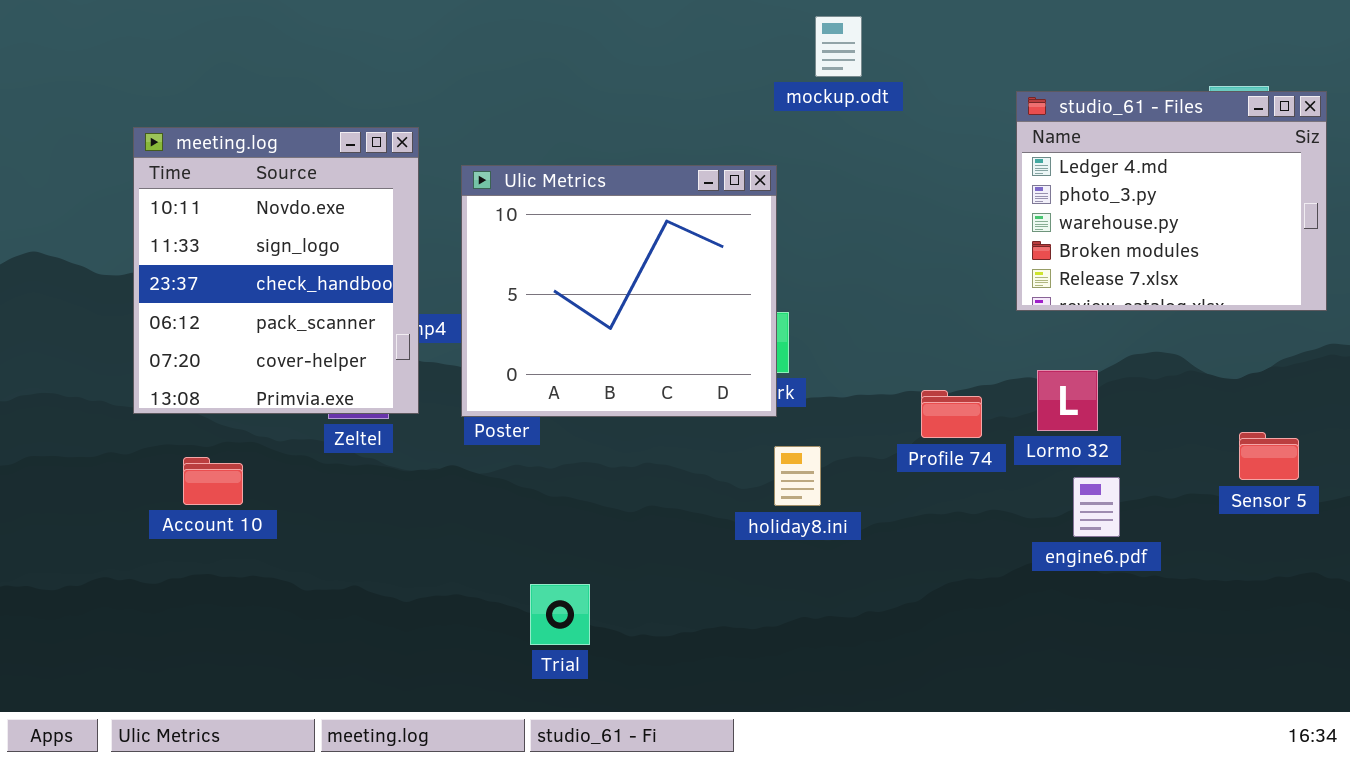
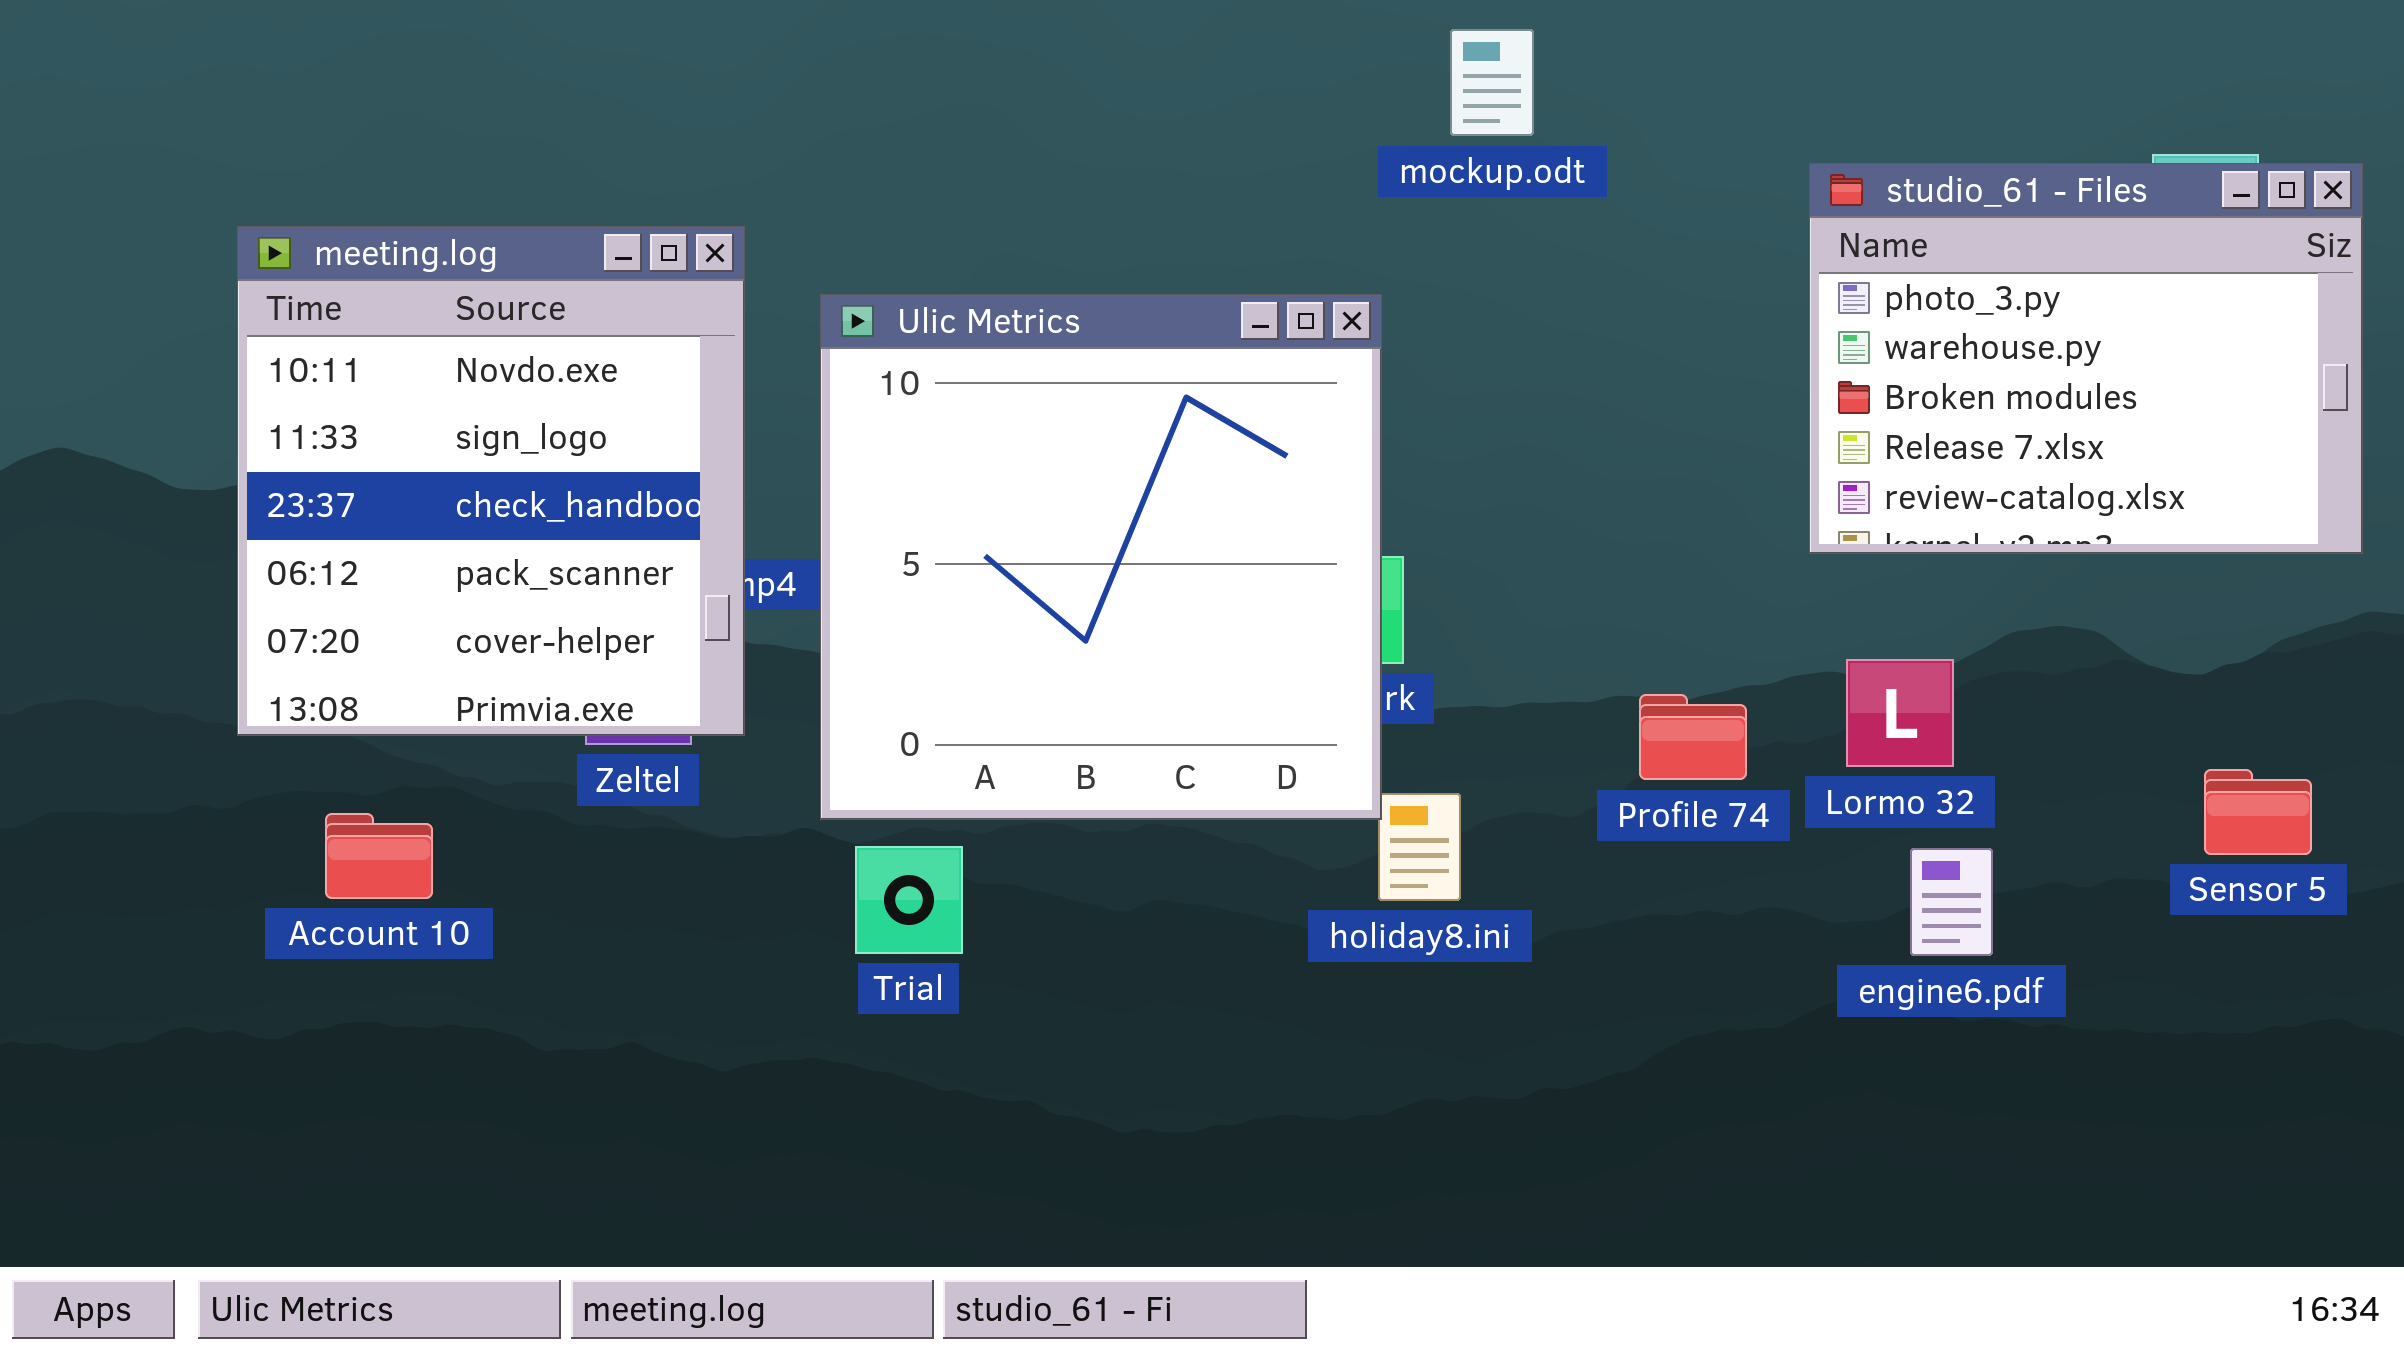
studio_61 - Files: [1016,91,1327,311] -> [1809,163,2363,554], scrolled down 1 row
Ulic Metrics: [461,165,777,417] -> [820,294,1382,820], resized
Trial: [530,584,590,645] -> [855,846,963,954], moved

